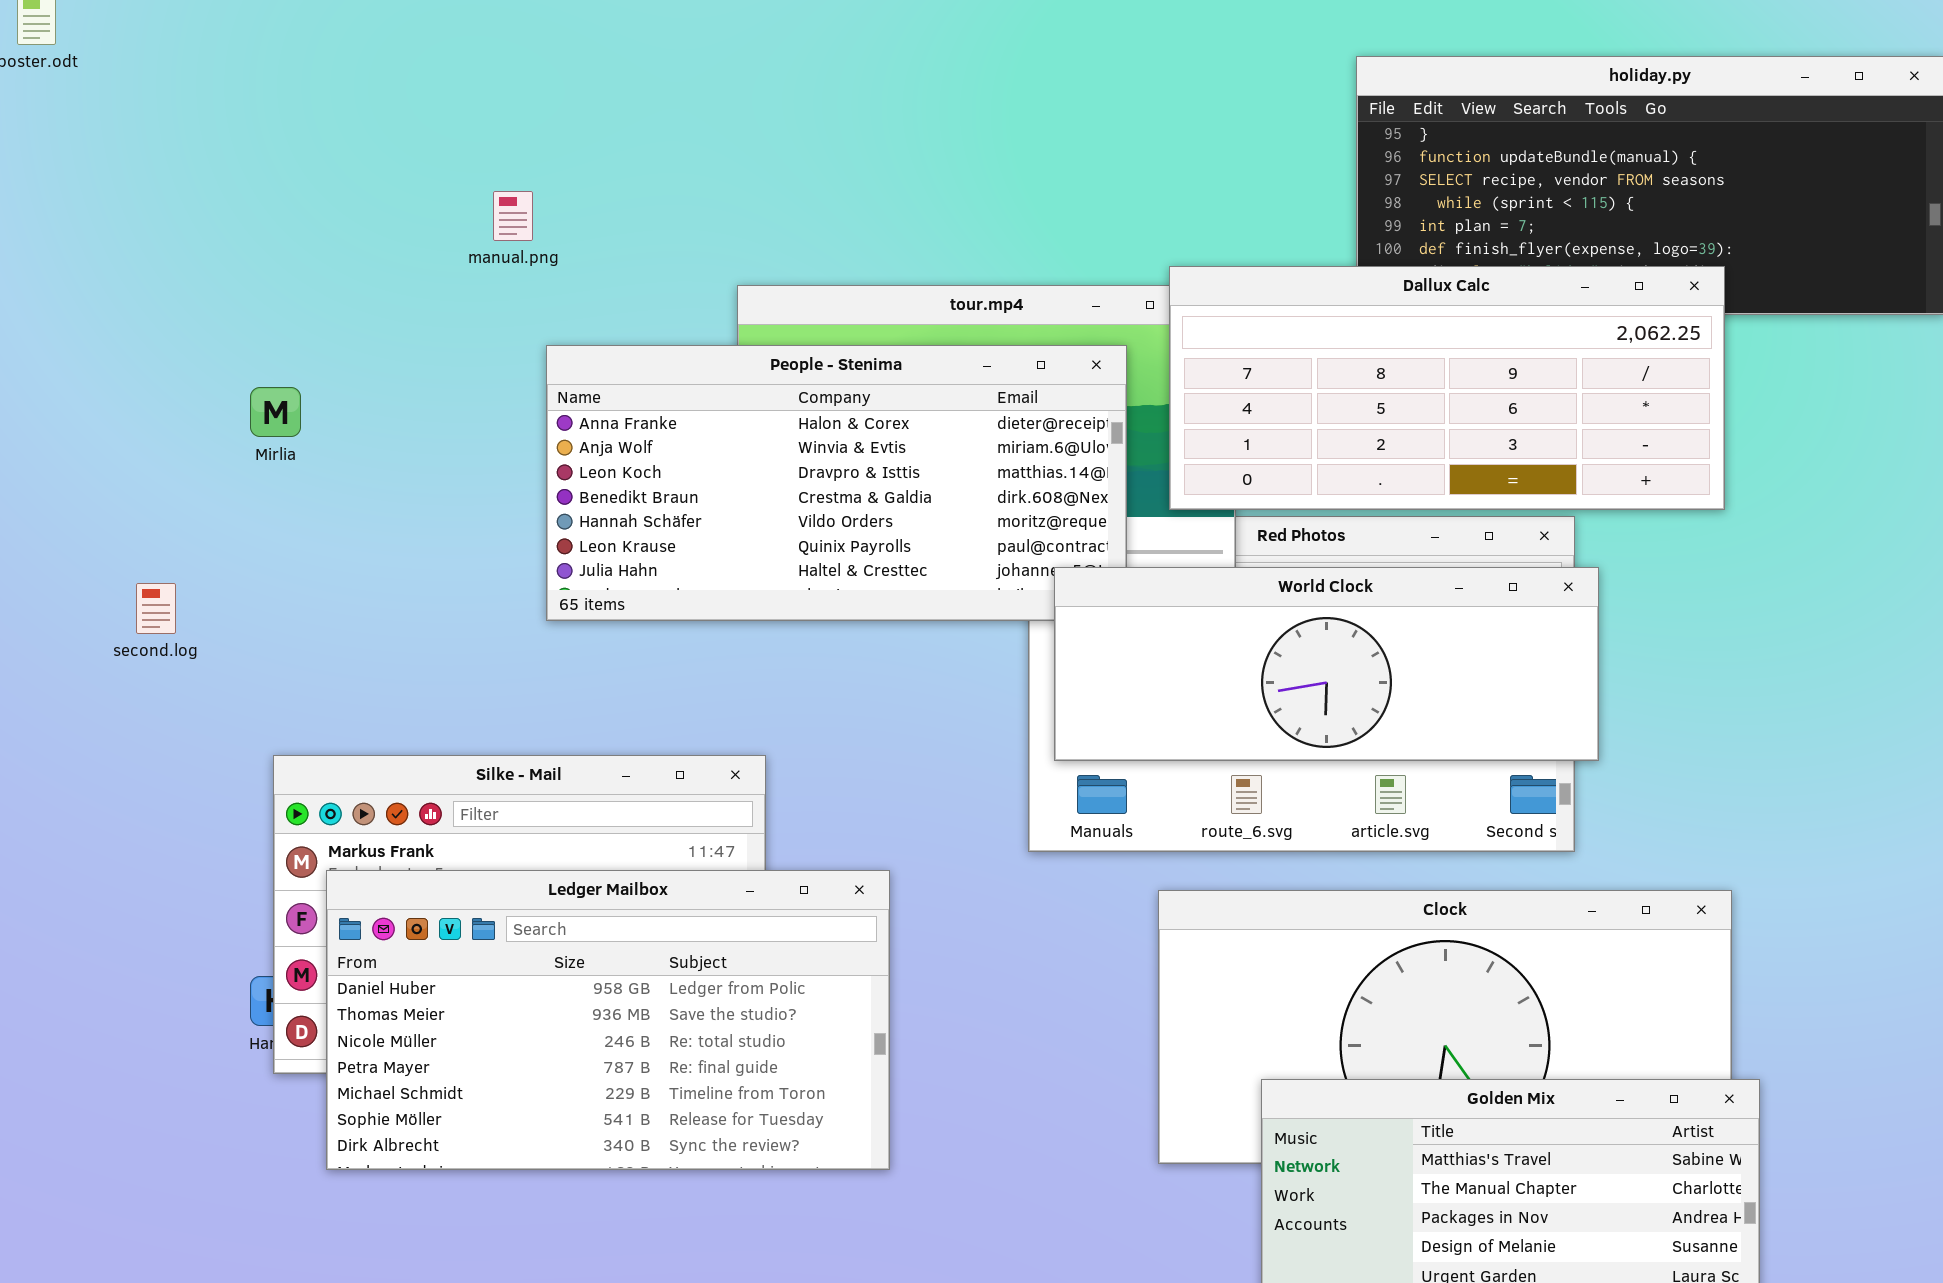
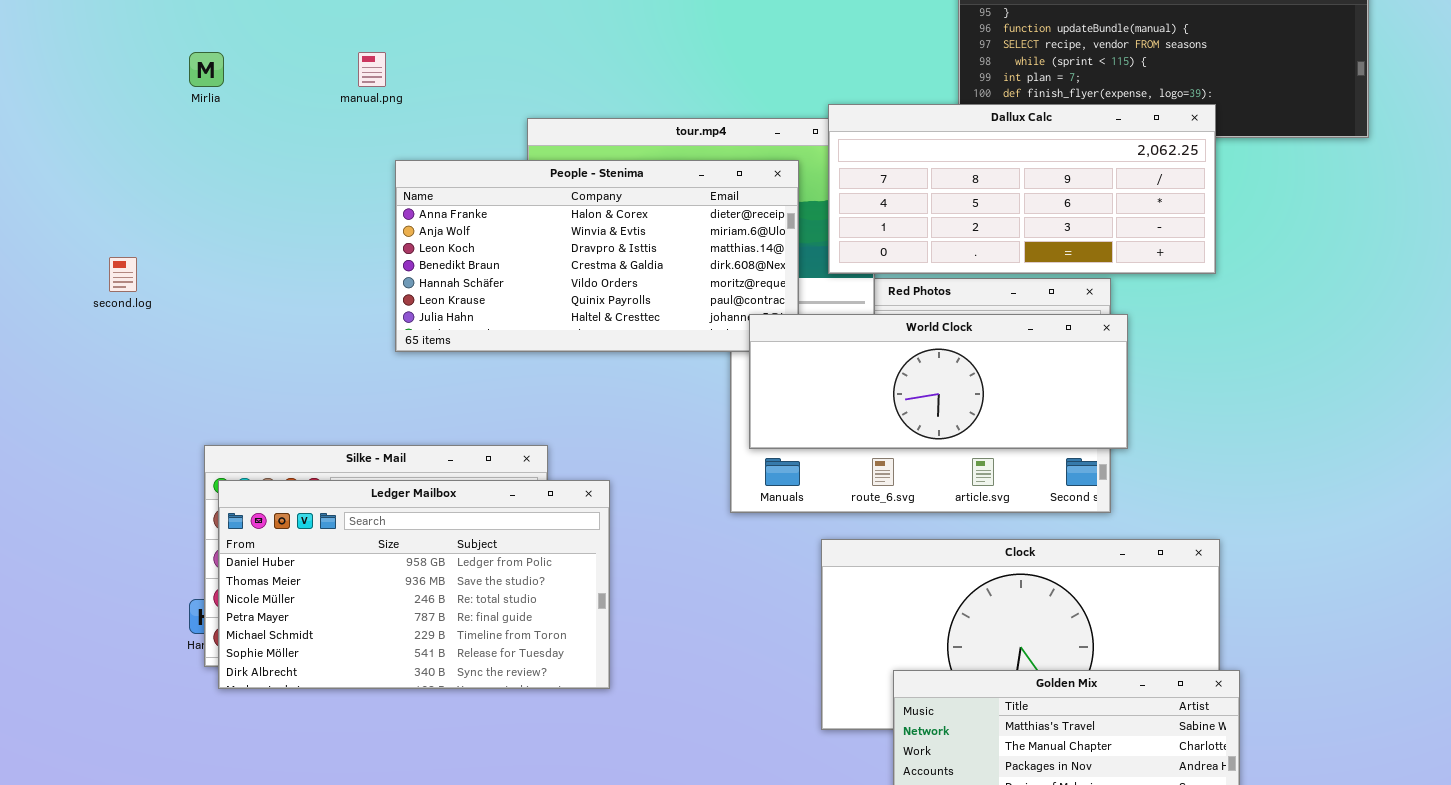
Mirlia: [250,387,301,437] -> [189,52,224,87], moved
second.log: [136,583,176,634] -> [109,257,137,292], moved
Ledger Mailbox: [326,870,890,1170] -> [218,480,610,689], moved

